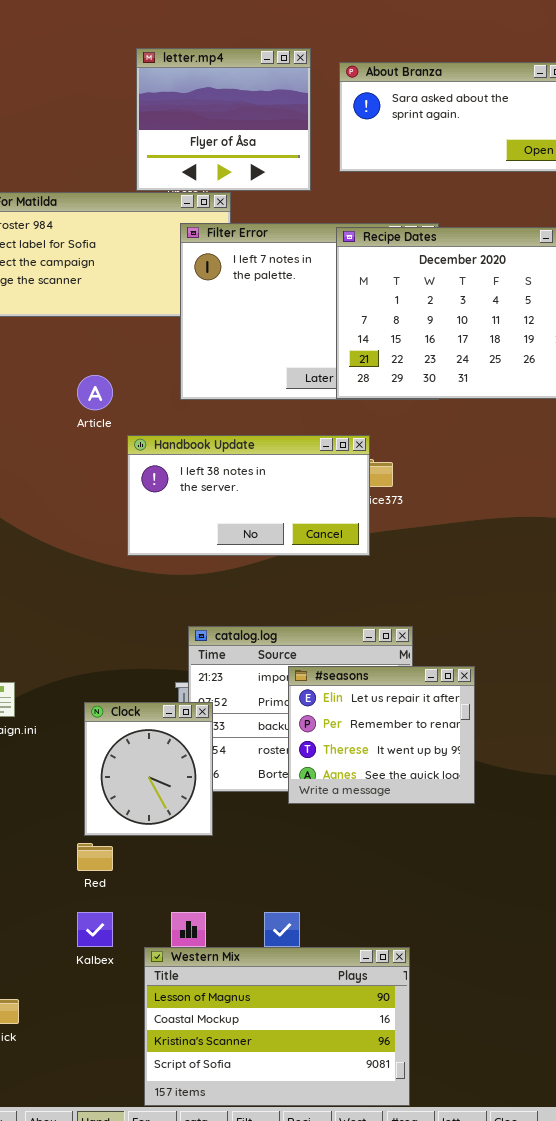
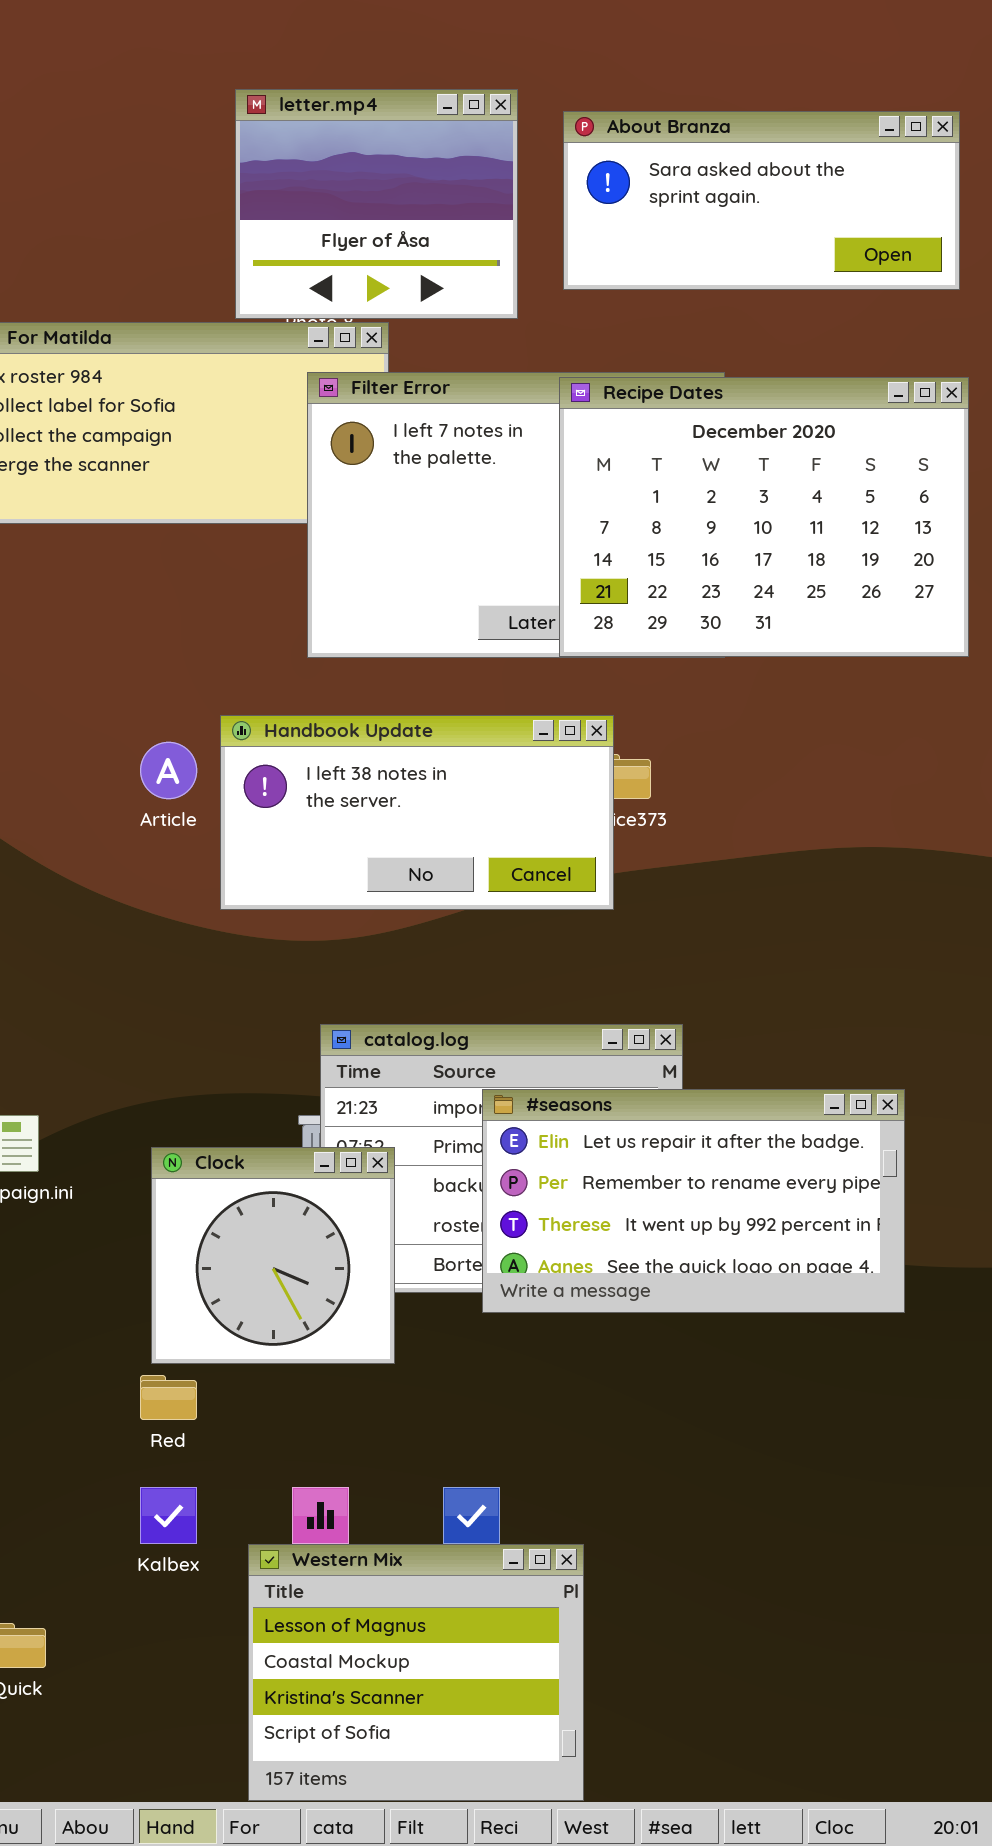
Article: [77,375,113,410] -> [140,742,197,799], moved
#seasons: [288,666,475,804] -> [482,1089,905,1313], resized
Clock: [84,702,213,836] -> [151,1147,395,1364], resized
Western Mix: [144,947,410,1106] -> [248,1544,584,1801], resized

